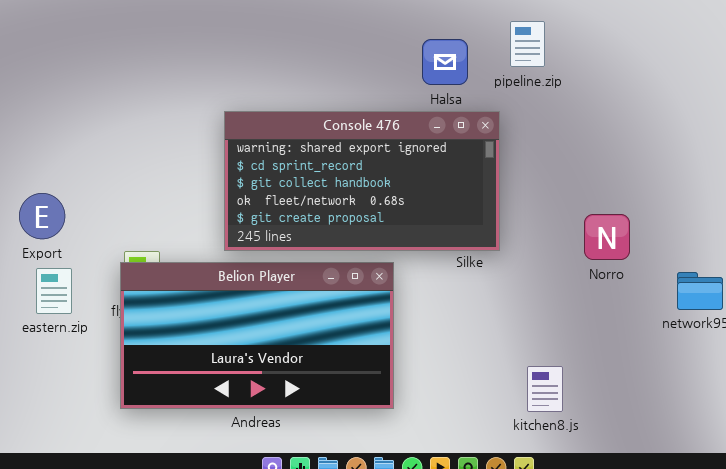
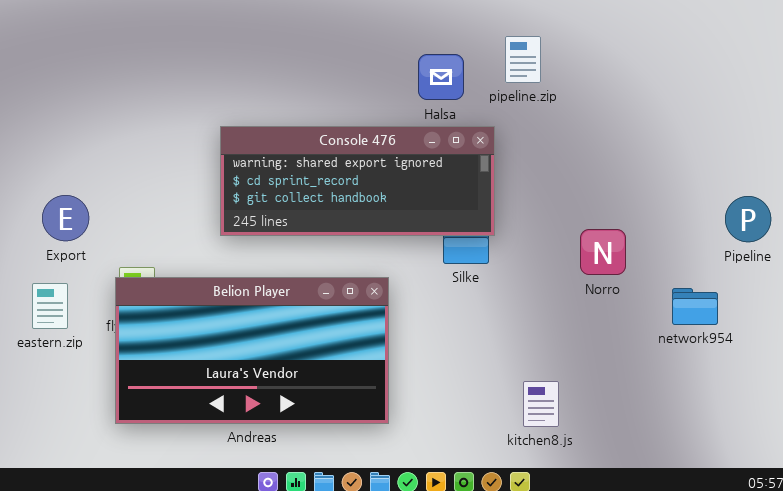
Console 476: [224,111,500,251] -> [220,126,495,236], resized
Export: [19,193,65,239] -> [42,195,89,241], moved

